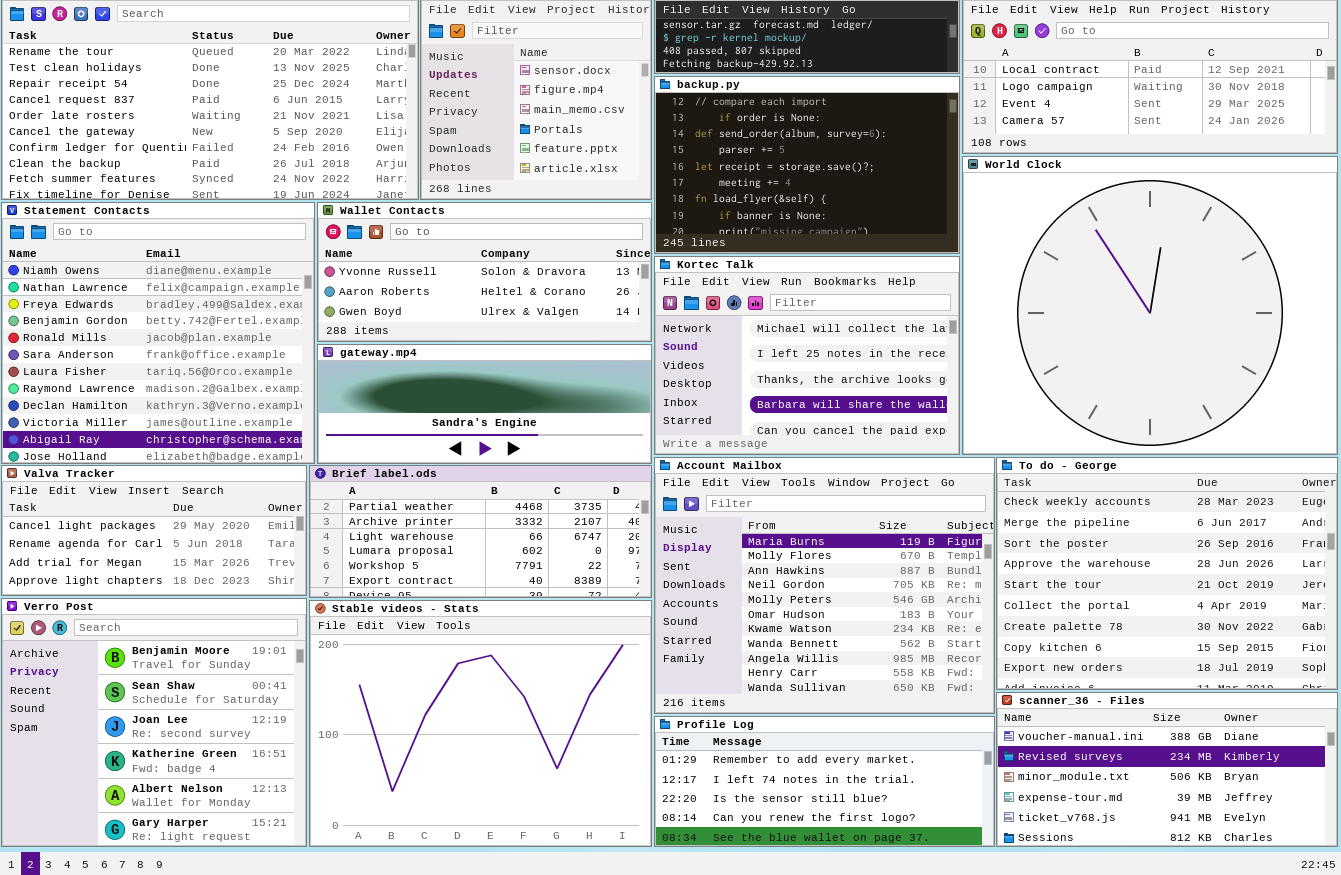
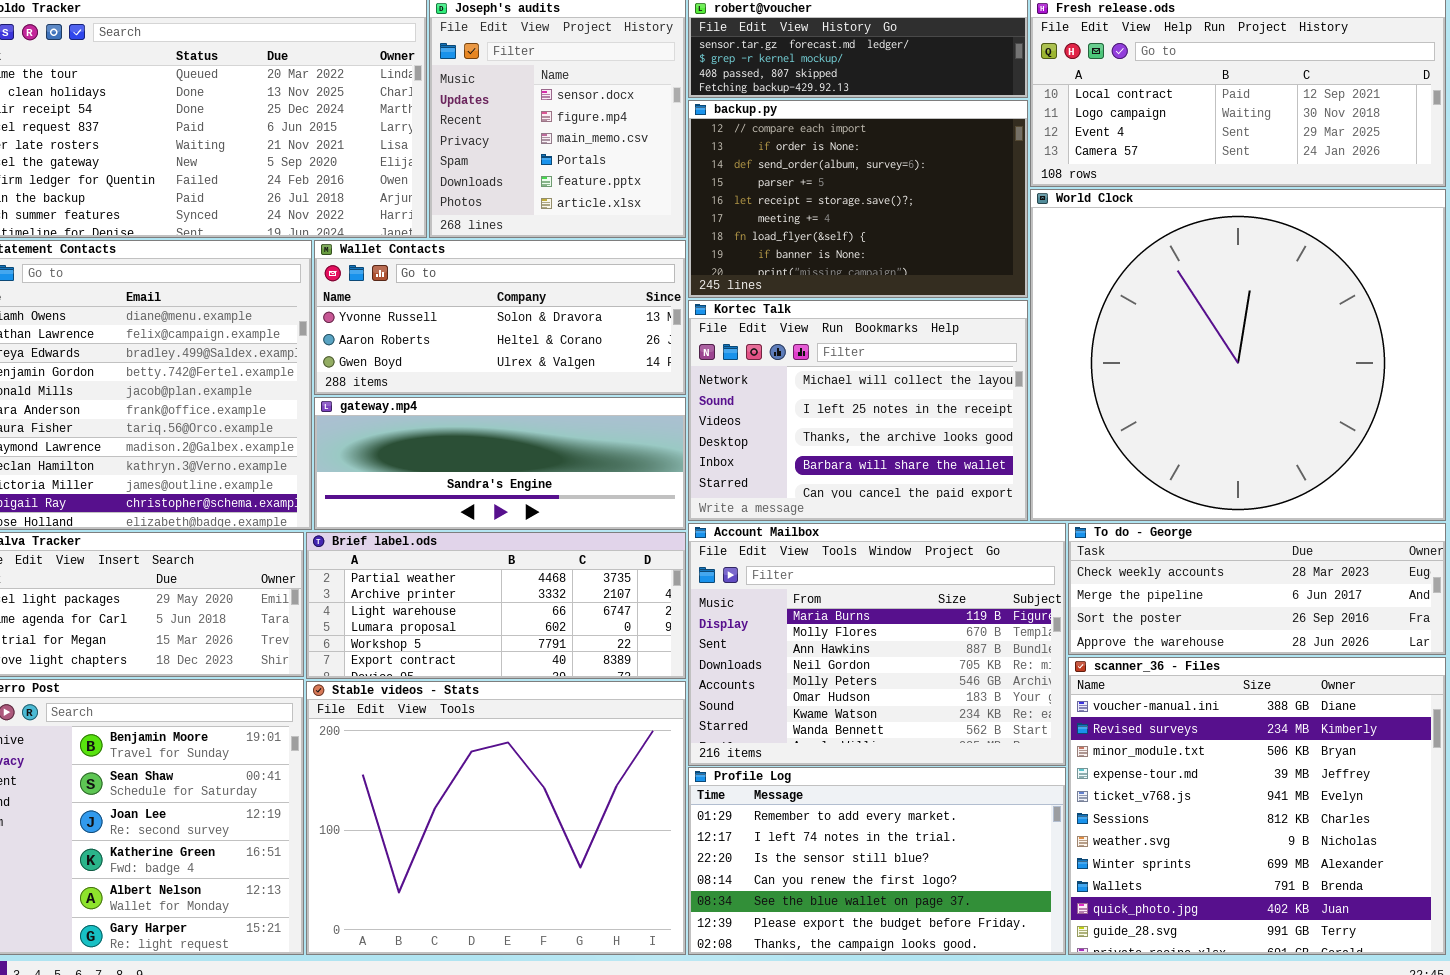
Account Mailbox: [654,457,995,714] -> [688,523,1066,766], resized
To do - George: [996,457,1338,690] -> [1068,523,1446,655], resized
scanner_36 - Files: [996,692,1338,847] -> [1068,657,1446,955], resized
Profile Log: [654,716,995,847] -> [688,767,1066,955], resized

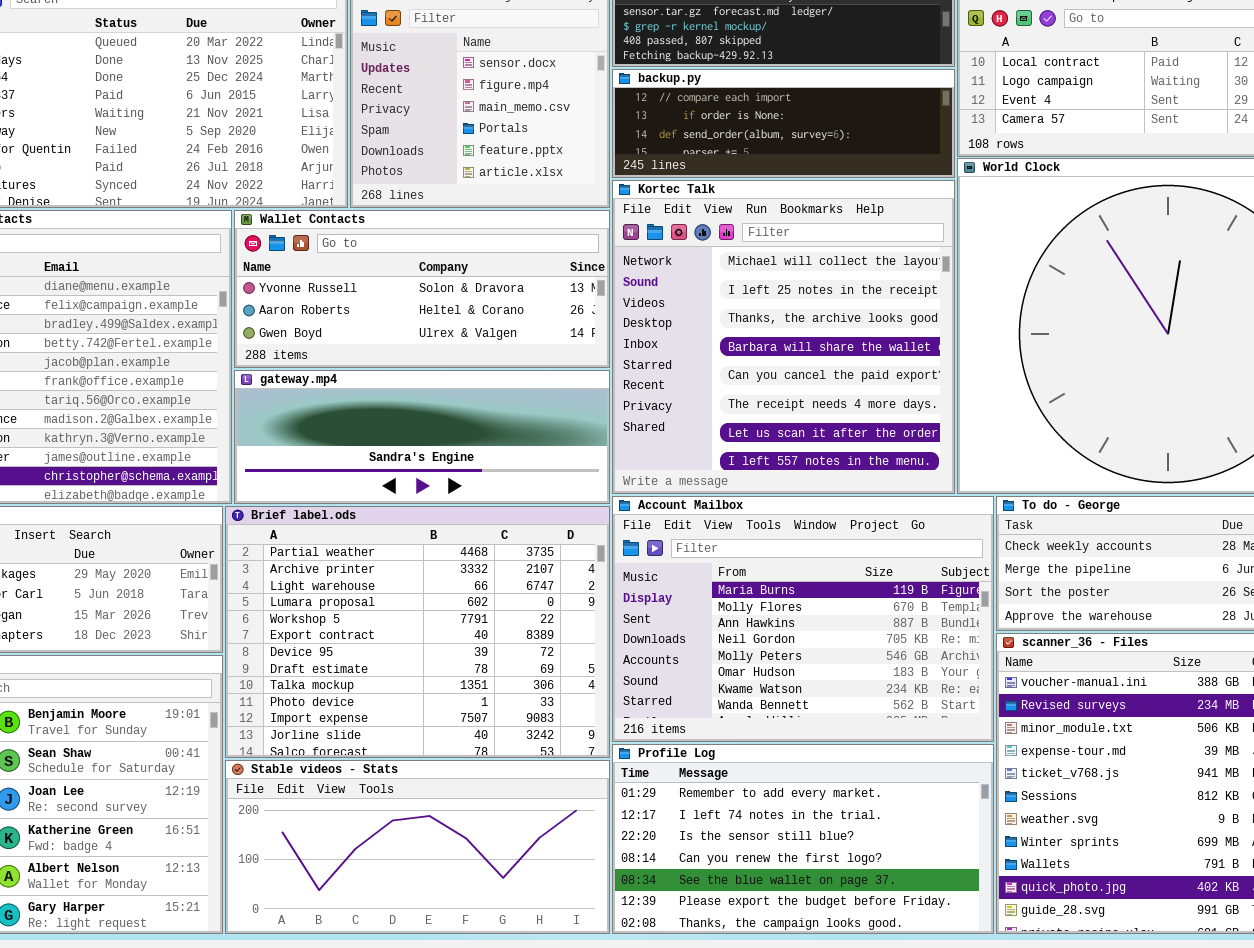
backup.py: [688,100,1028,298] -> [612,69,955,178], resized
Kortec Talk: [688,300,1028,521] -> [612,180,955,494], resized
Brief label.ods: [306,532,686,679] -> [225,506,610,758], resized
Stable videos - Stats: [306,681,686,955] -> [225,760,610,934], resized

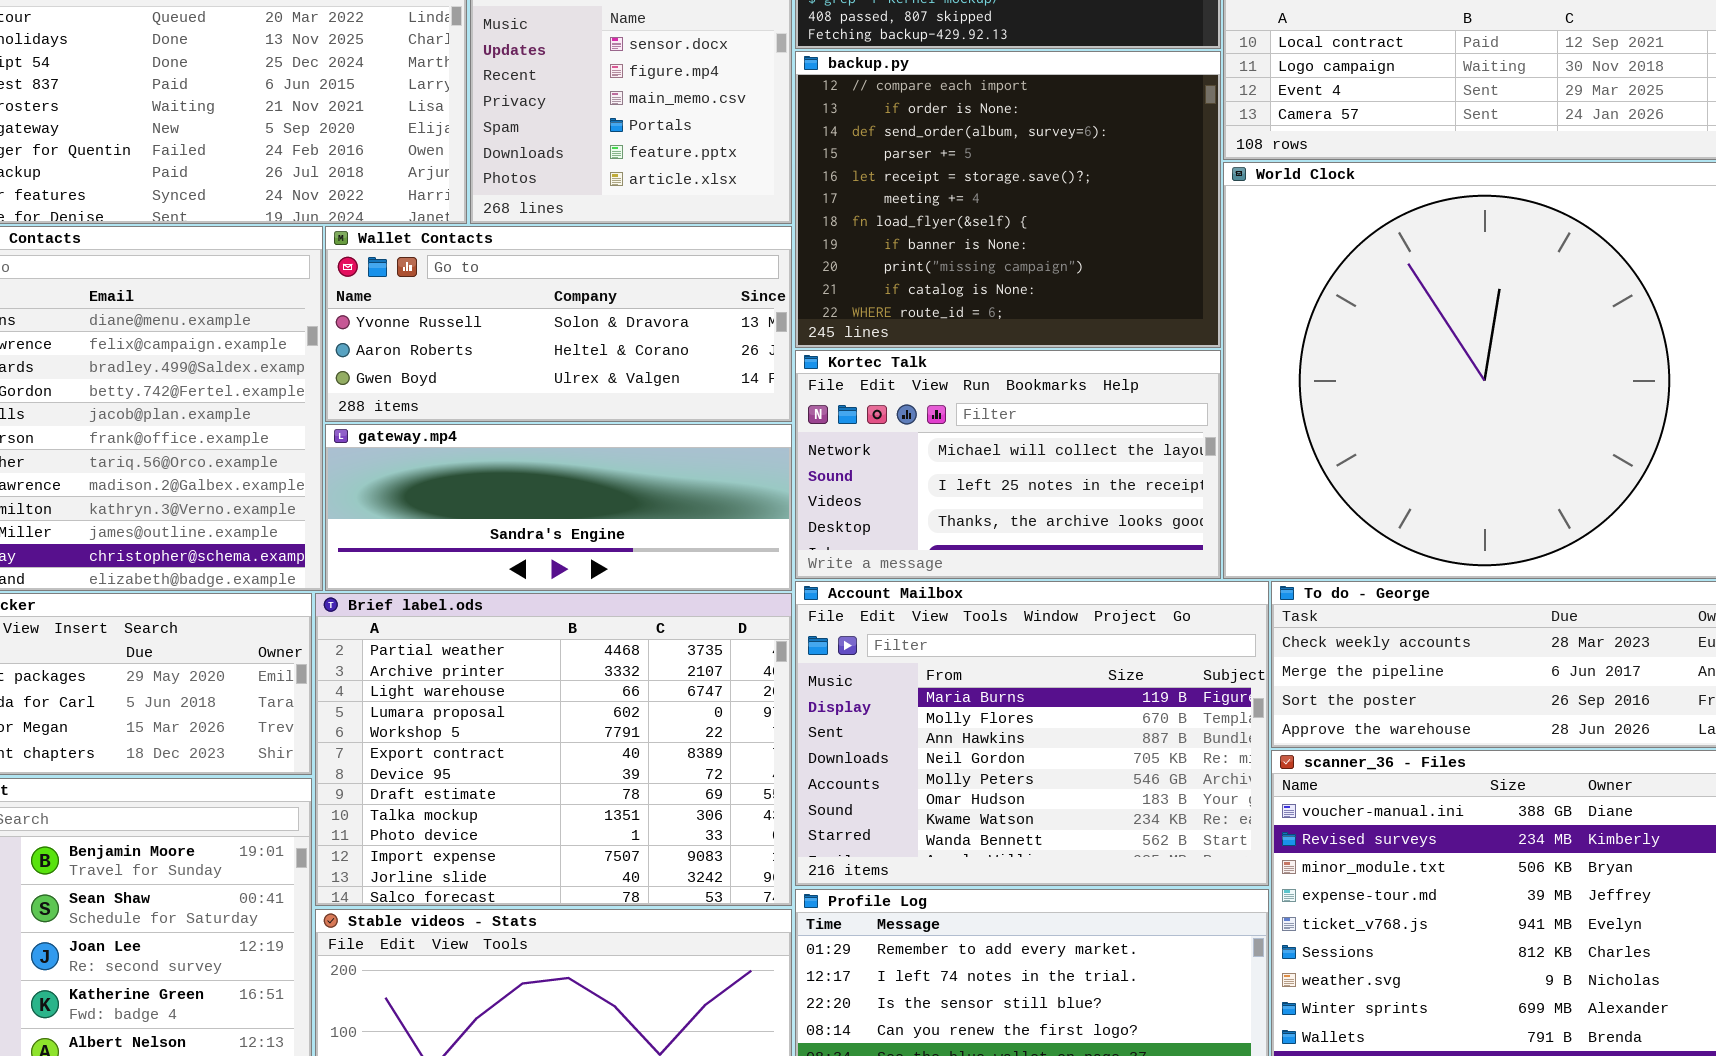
backup.py: [612,69,955,178] -> [795,51,1221,348], resized
Kortec Talk: [612,180,955,494] -> [795,350,1221,579], resized

